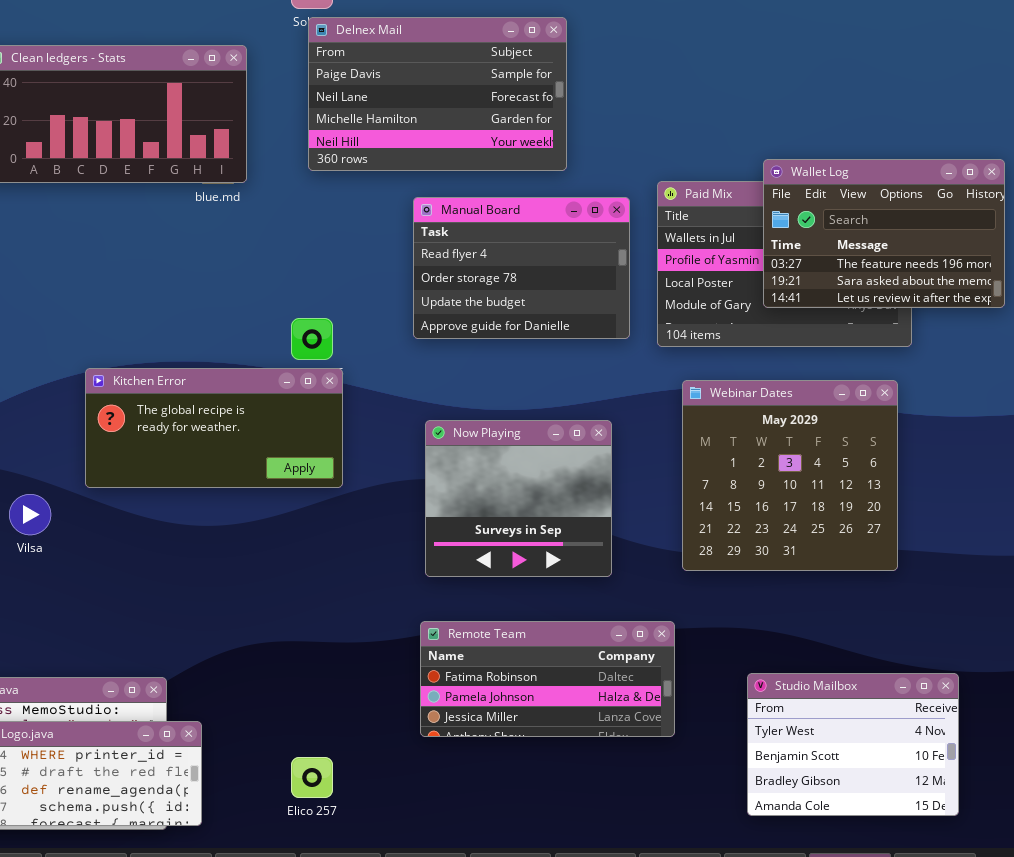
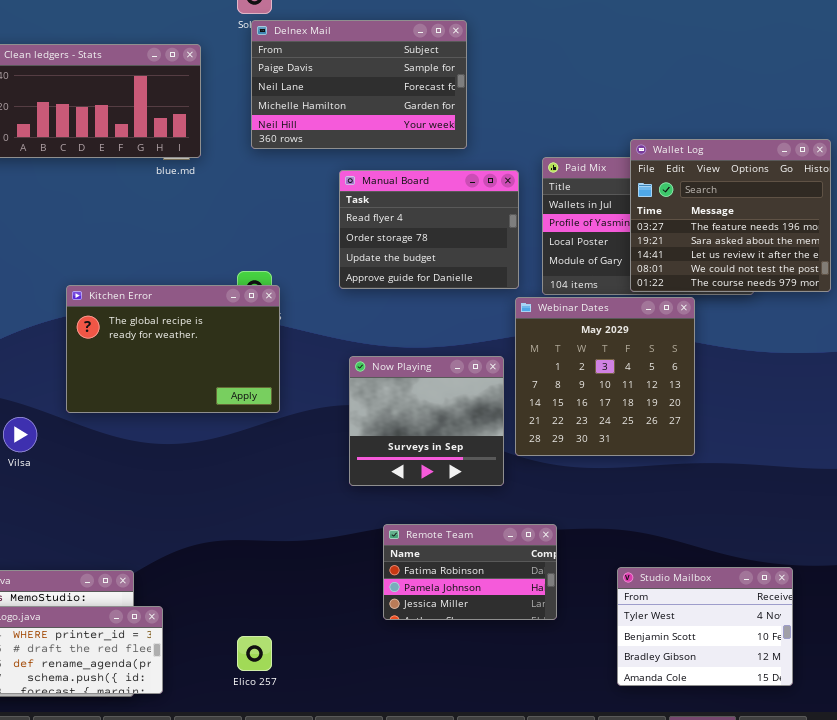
Wallet Log: [763,159,1005,308] -> [630,139,831,292], resized
Kitchen Error: [85,368,343,488] -> [66,285,280,413], resized
Webinar Dates: [682,380,898,571] -> [515,297,695,456], moved
Remote Team: [420,621,675,737] -> [383,524,557,620], resized

